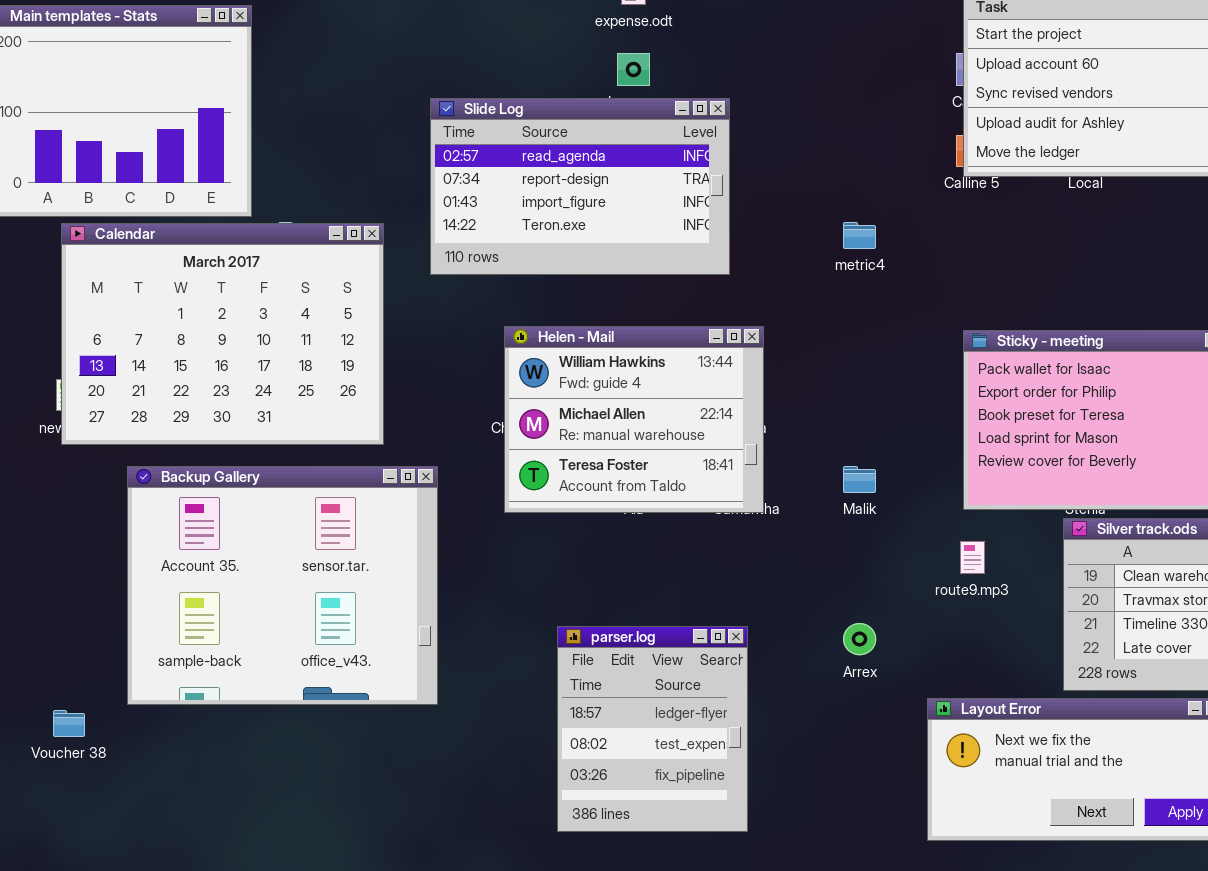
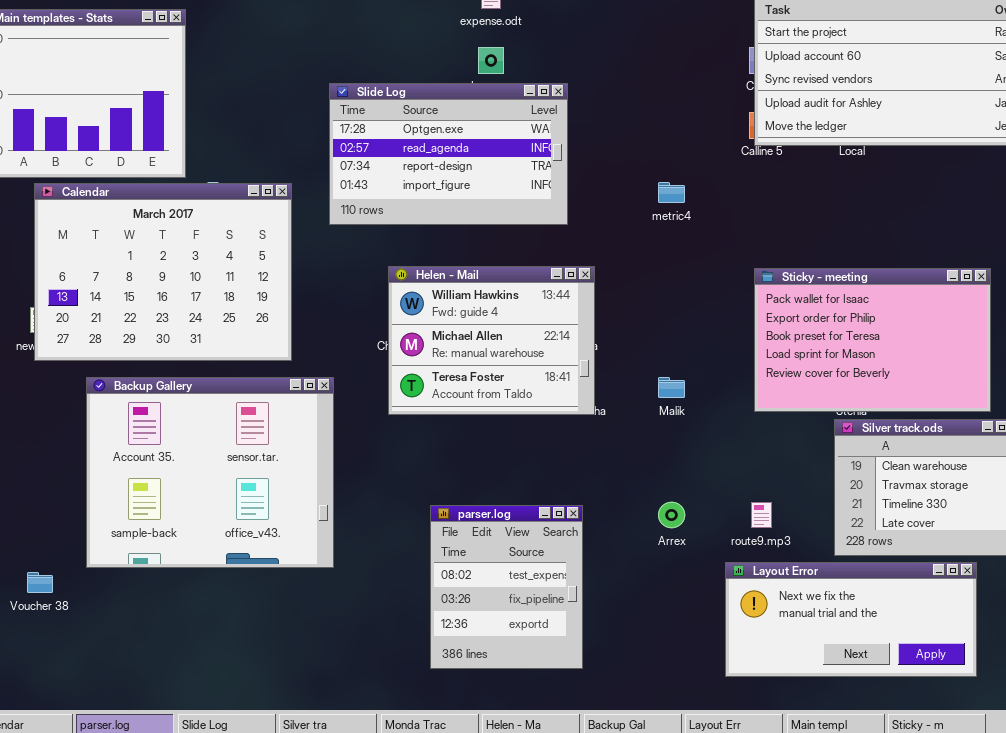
Slide Log: [430,98,730,275] -> [329,83,568,225], scrolled up 1 row
route9.mp3: [960,541,985,574] -> [751,502,772,528], moved
parser.log: [557,626,748,832] -> [430,505,583,669], scrolled down 1 row

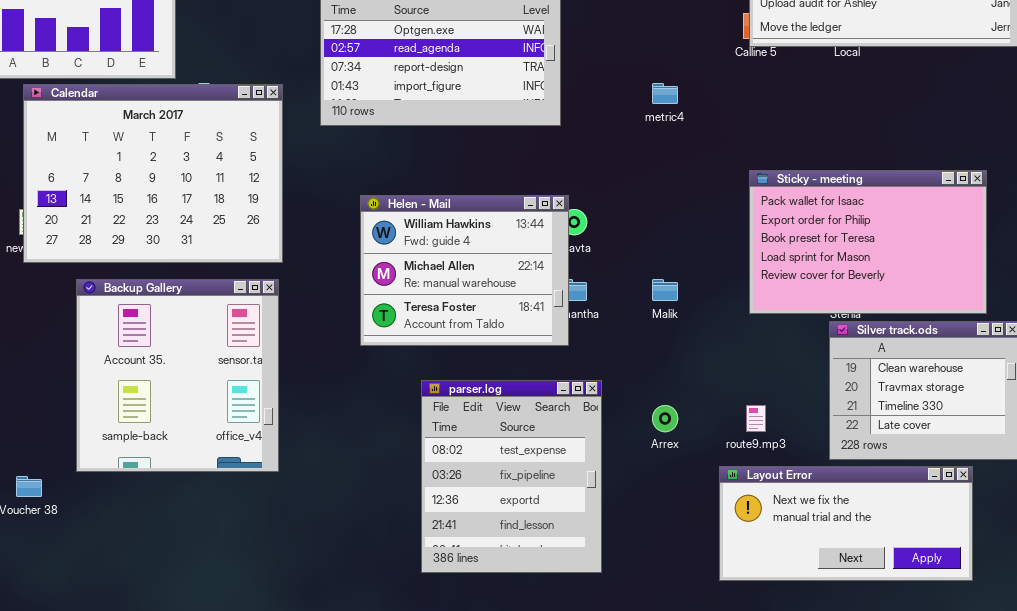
Helen - Mail: [388,266,595,415] -> [360,195,569,346], moved
Backup Gallery: [86,377,334,568] -> [76,279,279,472], resized
parser.log: [430,505,583,669] -> [421,380,602,573], resized

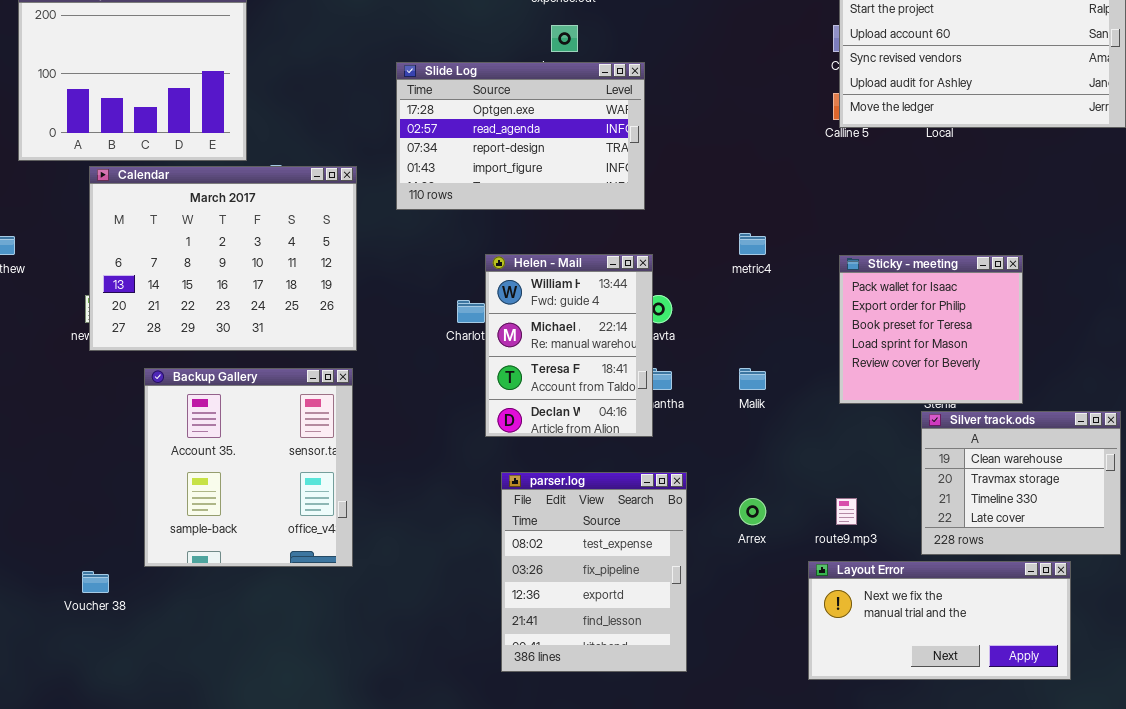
metric4: [652,83,678,104] -> [739,233,766,255], moved
Sticky - meeting: [749,170,987,314] -> [839,255,1023,404], resized
Helen - Mail: [360,195,569,346] -> [485,254,653,437], resized

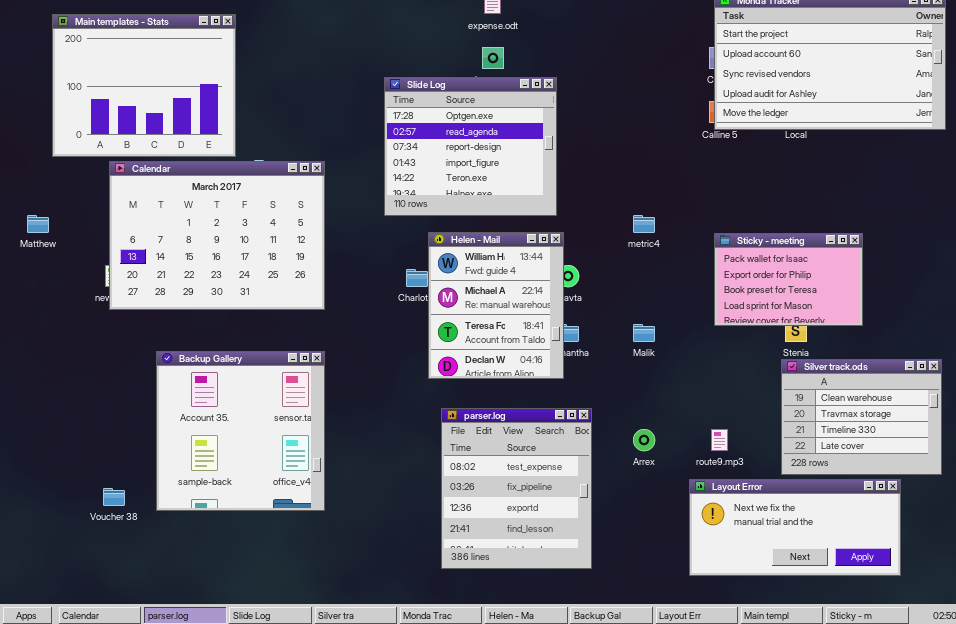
Slide Log: [396,62,645,210] -> [384,77,557,216], resized
Sticky - meeting: [839,255,1023,404] -> [714,233,863,326], resized
Backup Gallery: [144,368,353,567] -> [156,351,325,511], moved

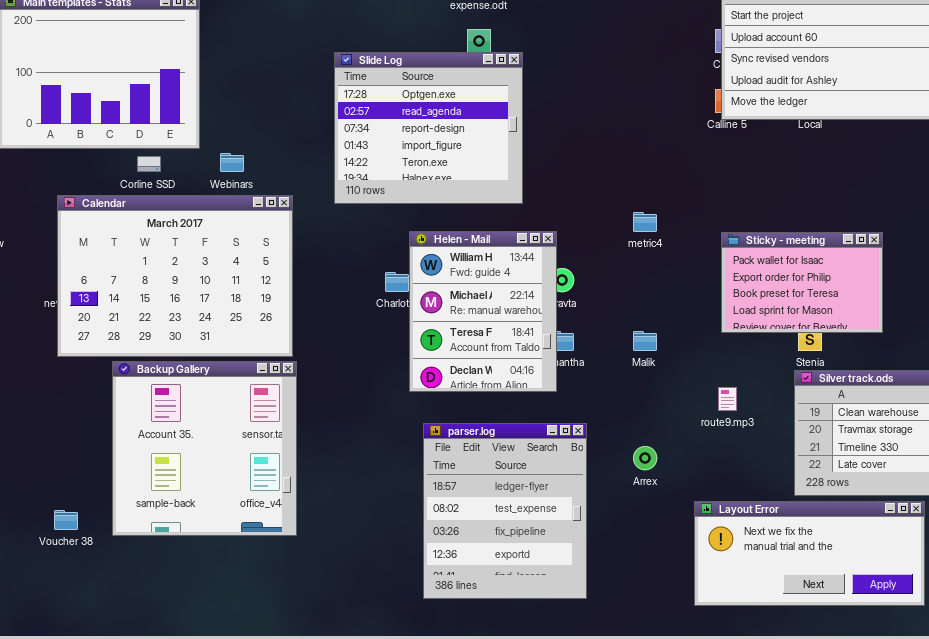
Slide Log: [384,77,557,216] -> [334,52,523,204], moved
Calendar: [109,161,325,310] -> [57,195,293,357], moved
parser.log: [441,408,592,569] -> [423,423,587,599], scrolled up 1 row
route9.mp3: [711,429,728,451] -> [718,387,737,411], moved

